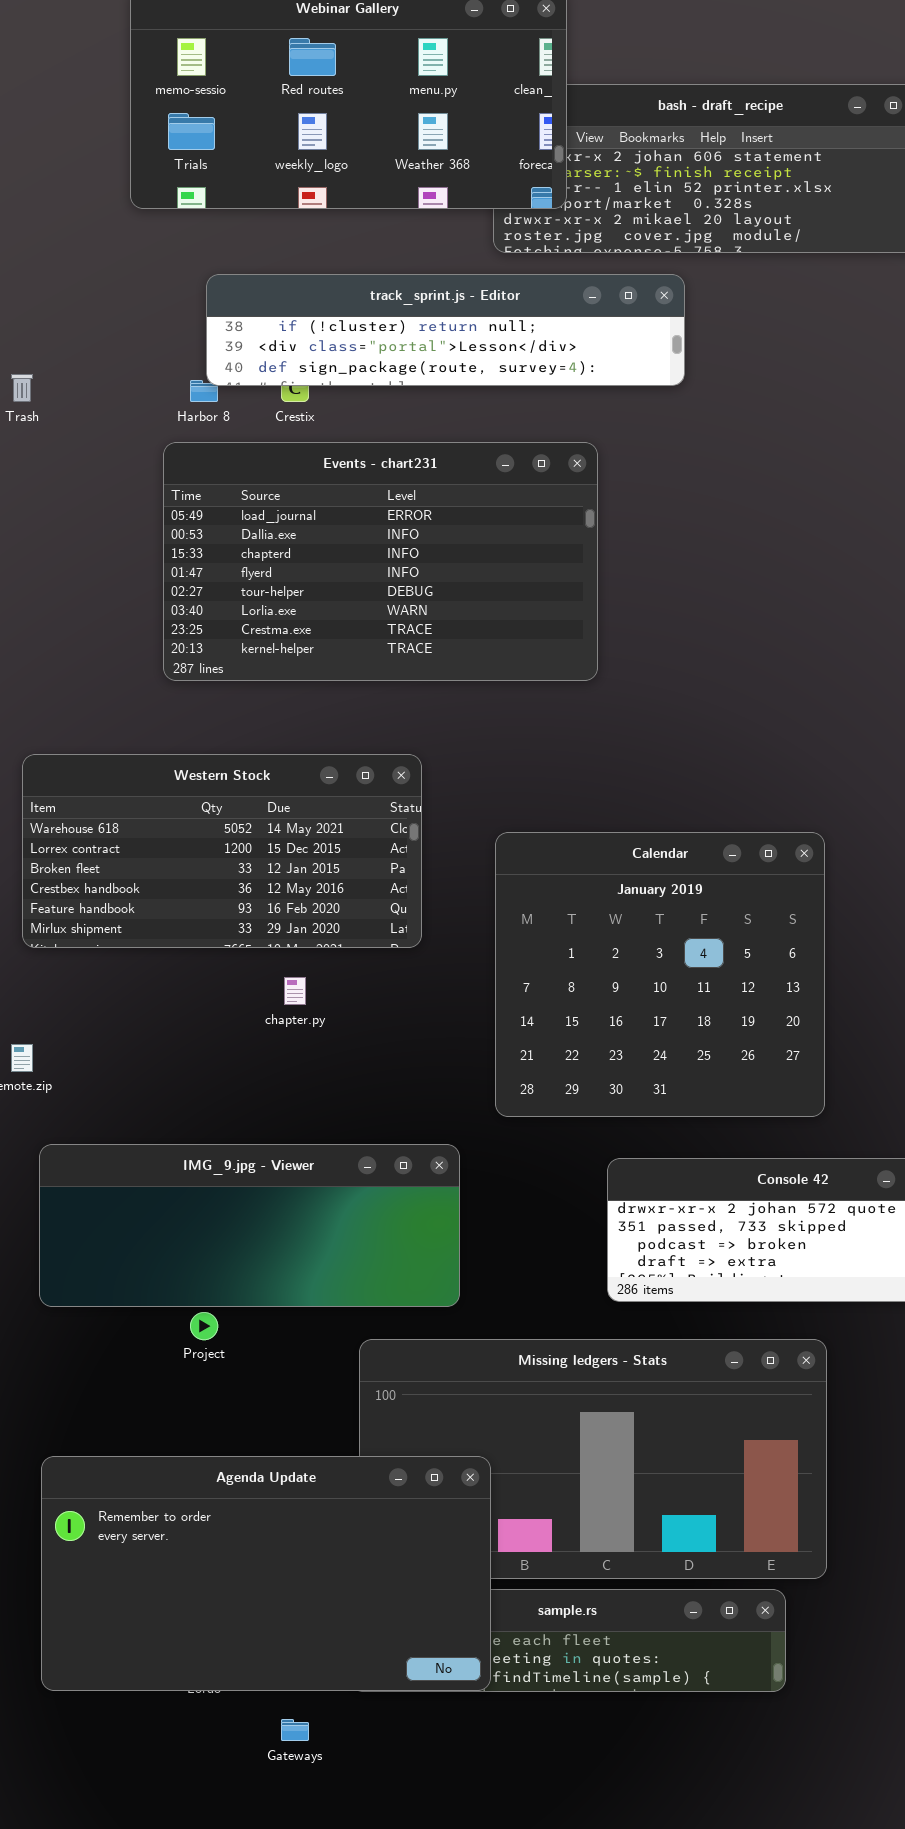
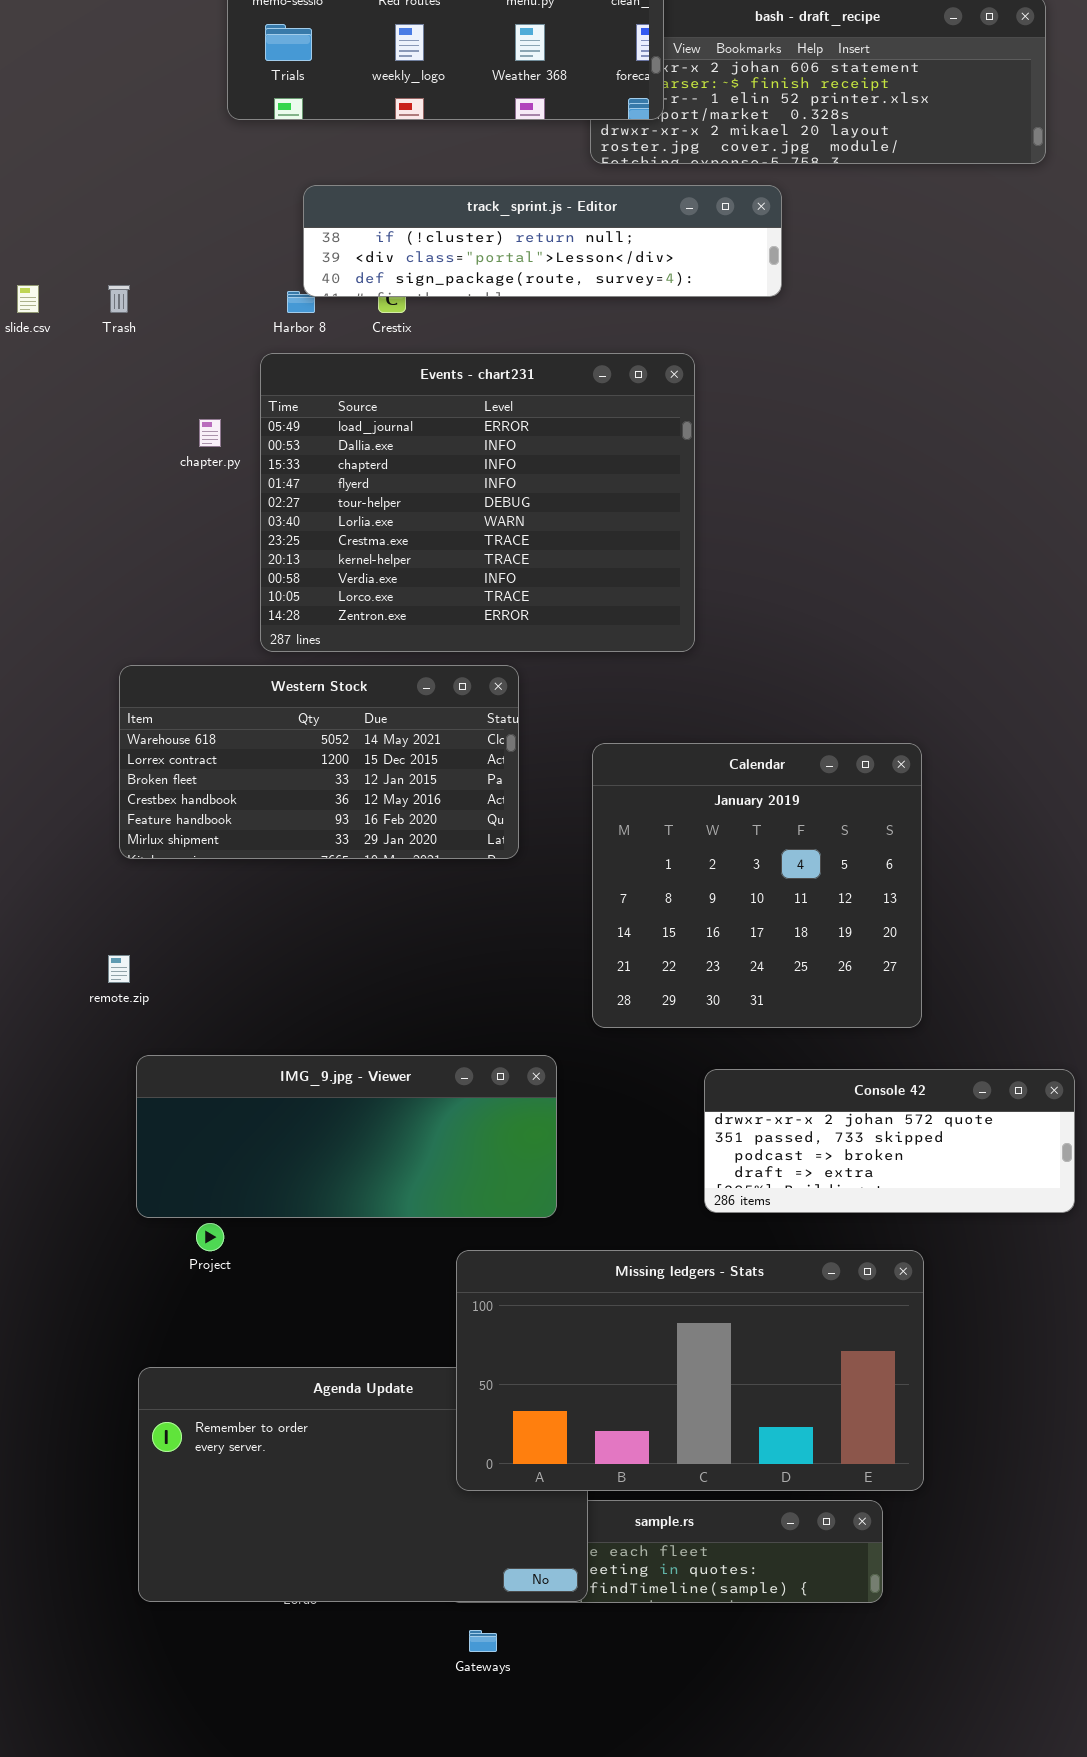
Events - chart231: [163,442,598,681] -> [260,353,695,652], resized
chapter.py: [284,977,306,1005] -> [199,419,221,447], moved
Project: [190,1312,218,1340] -> [196,1223,224,1251], moved
Missing ledgers - Stats: [359,1339,827,1579] -> [456,1250,924,1491], raised
Gateways: [281,1719,309,1741] -> [469,1630,497,1652], moved

